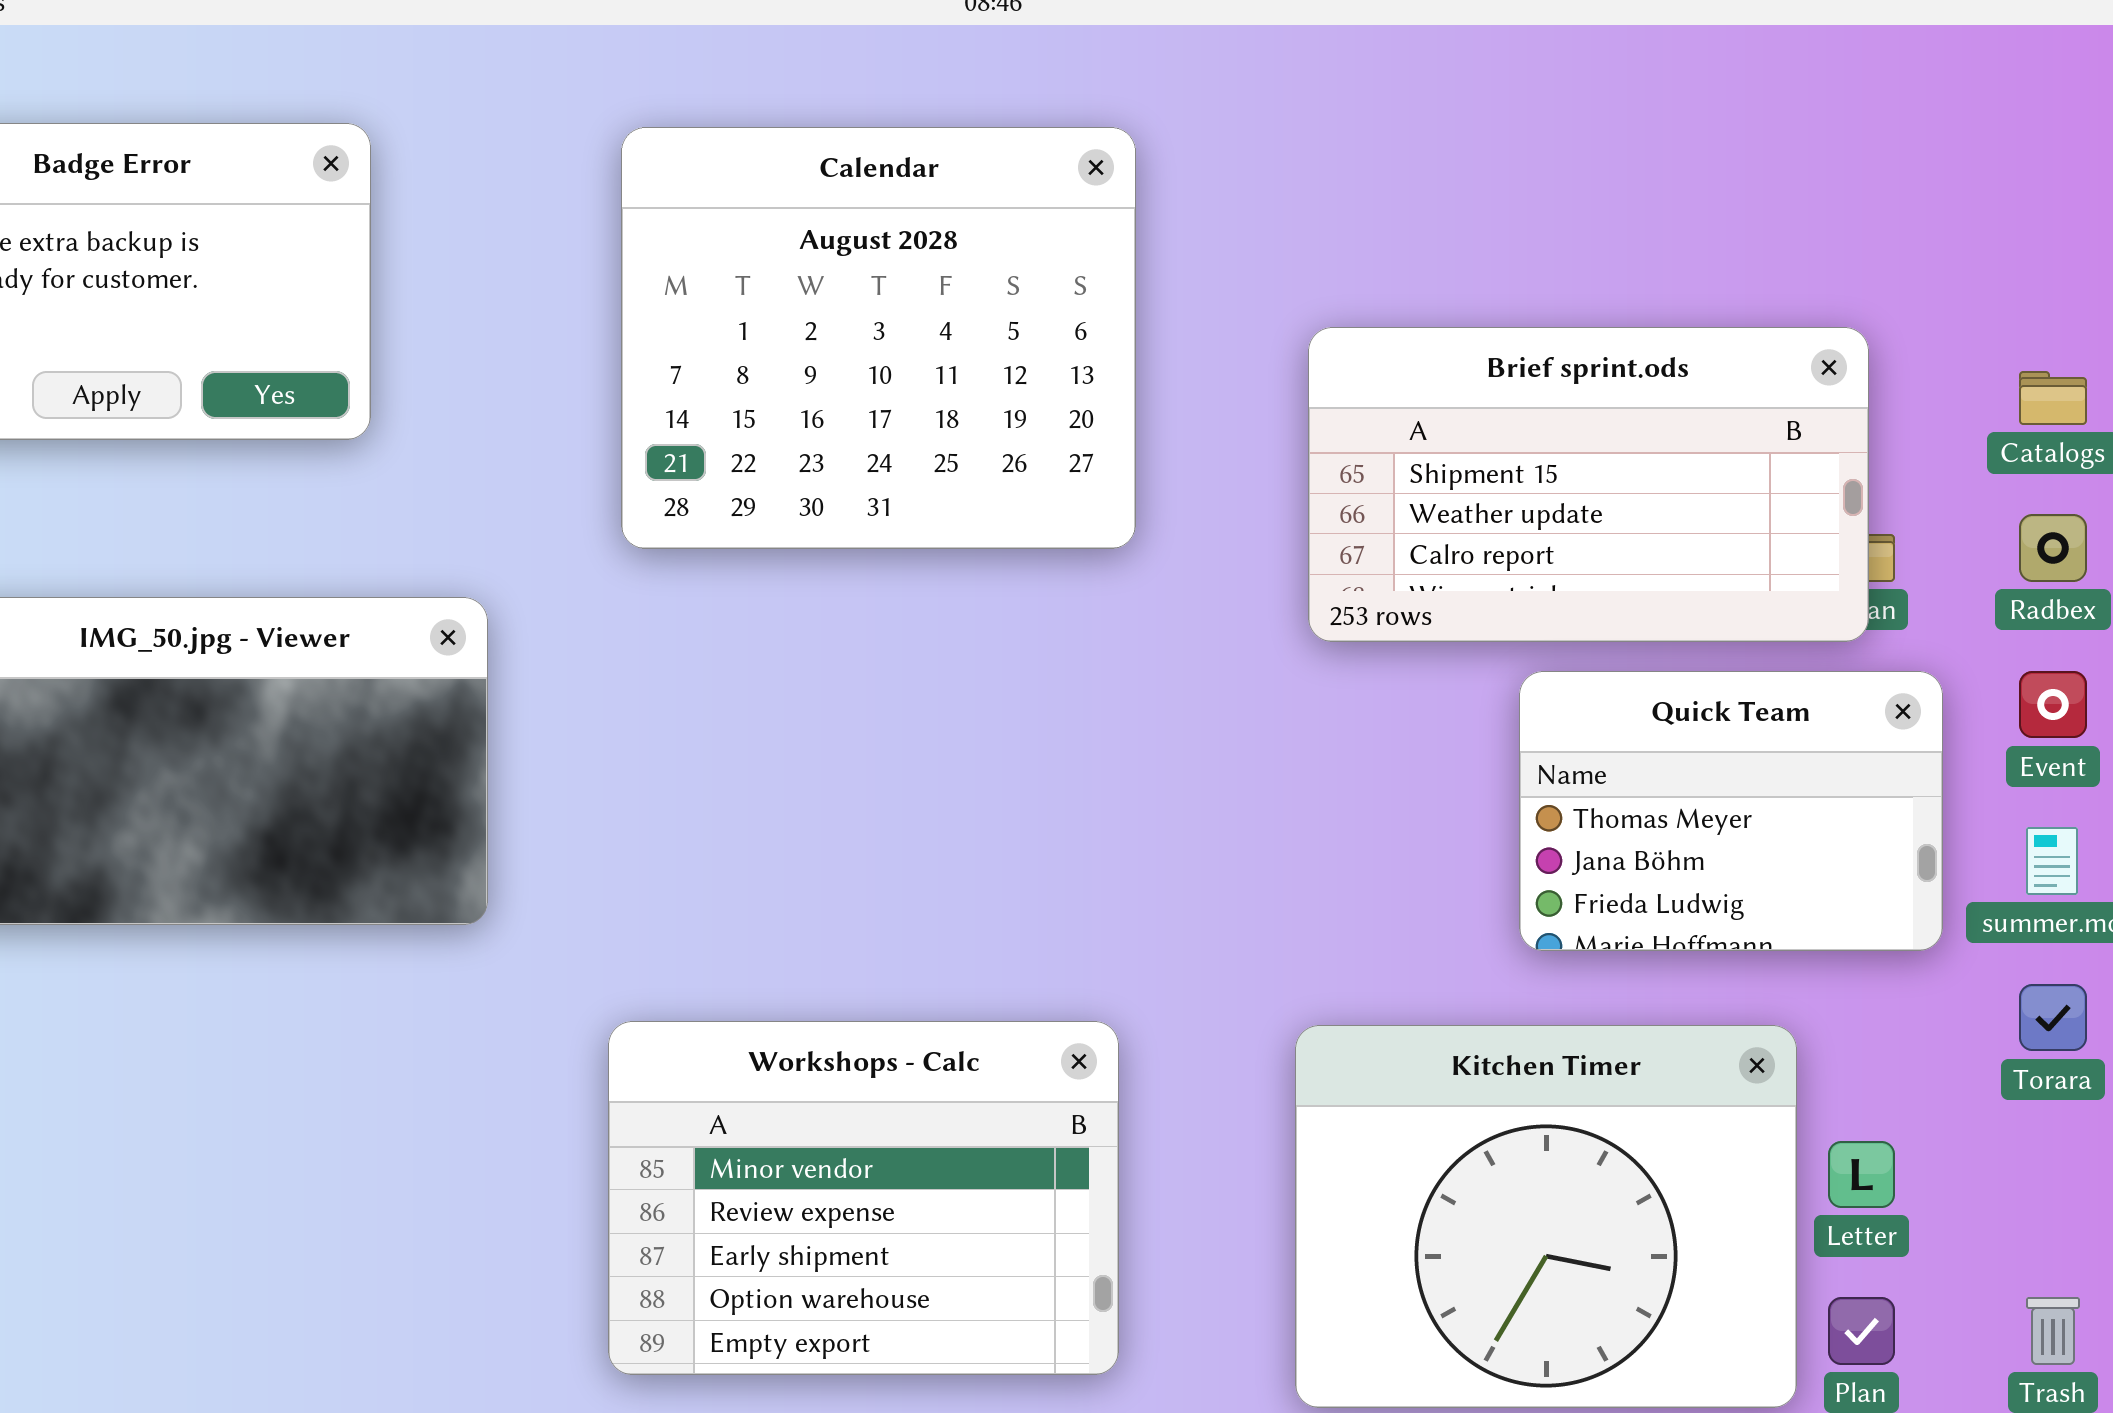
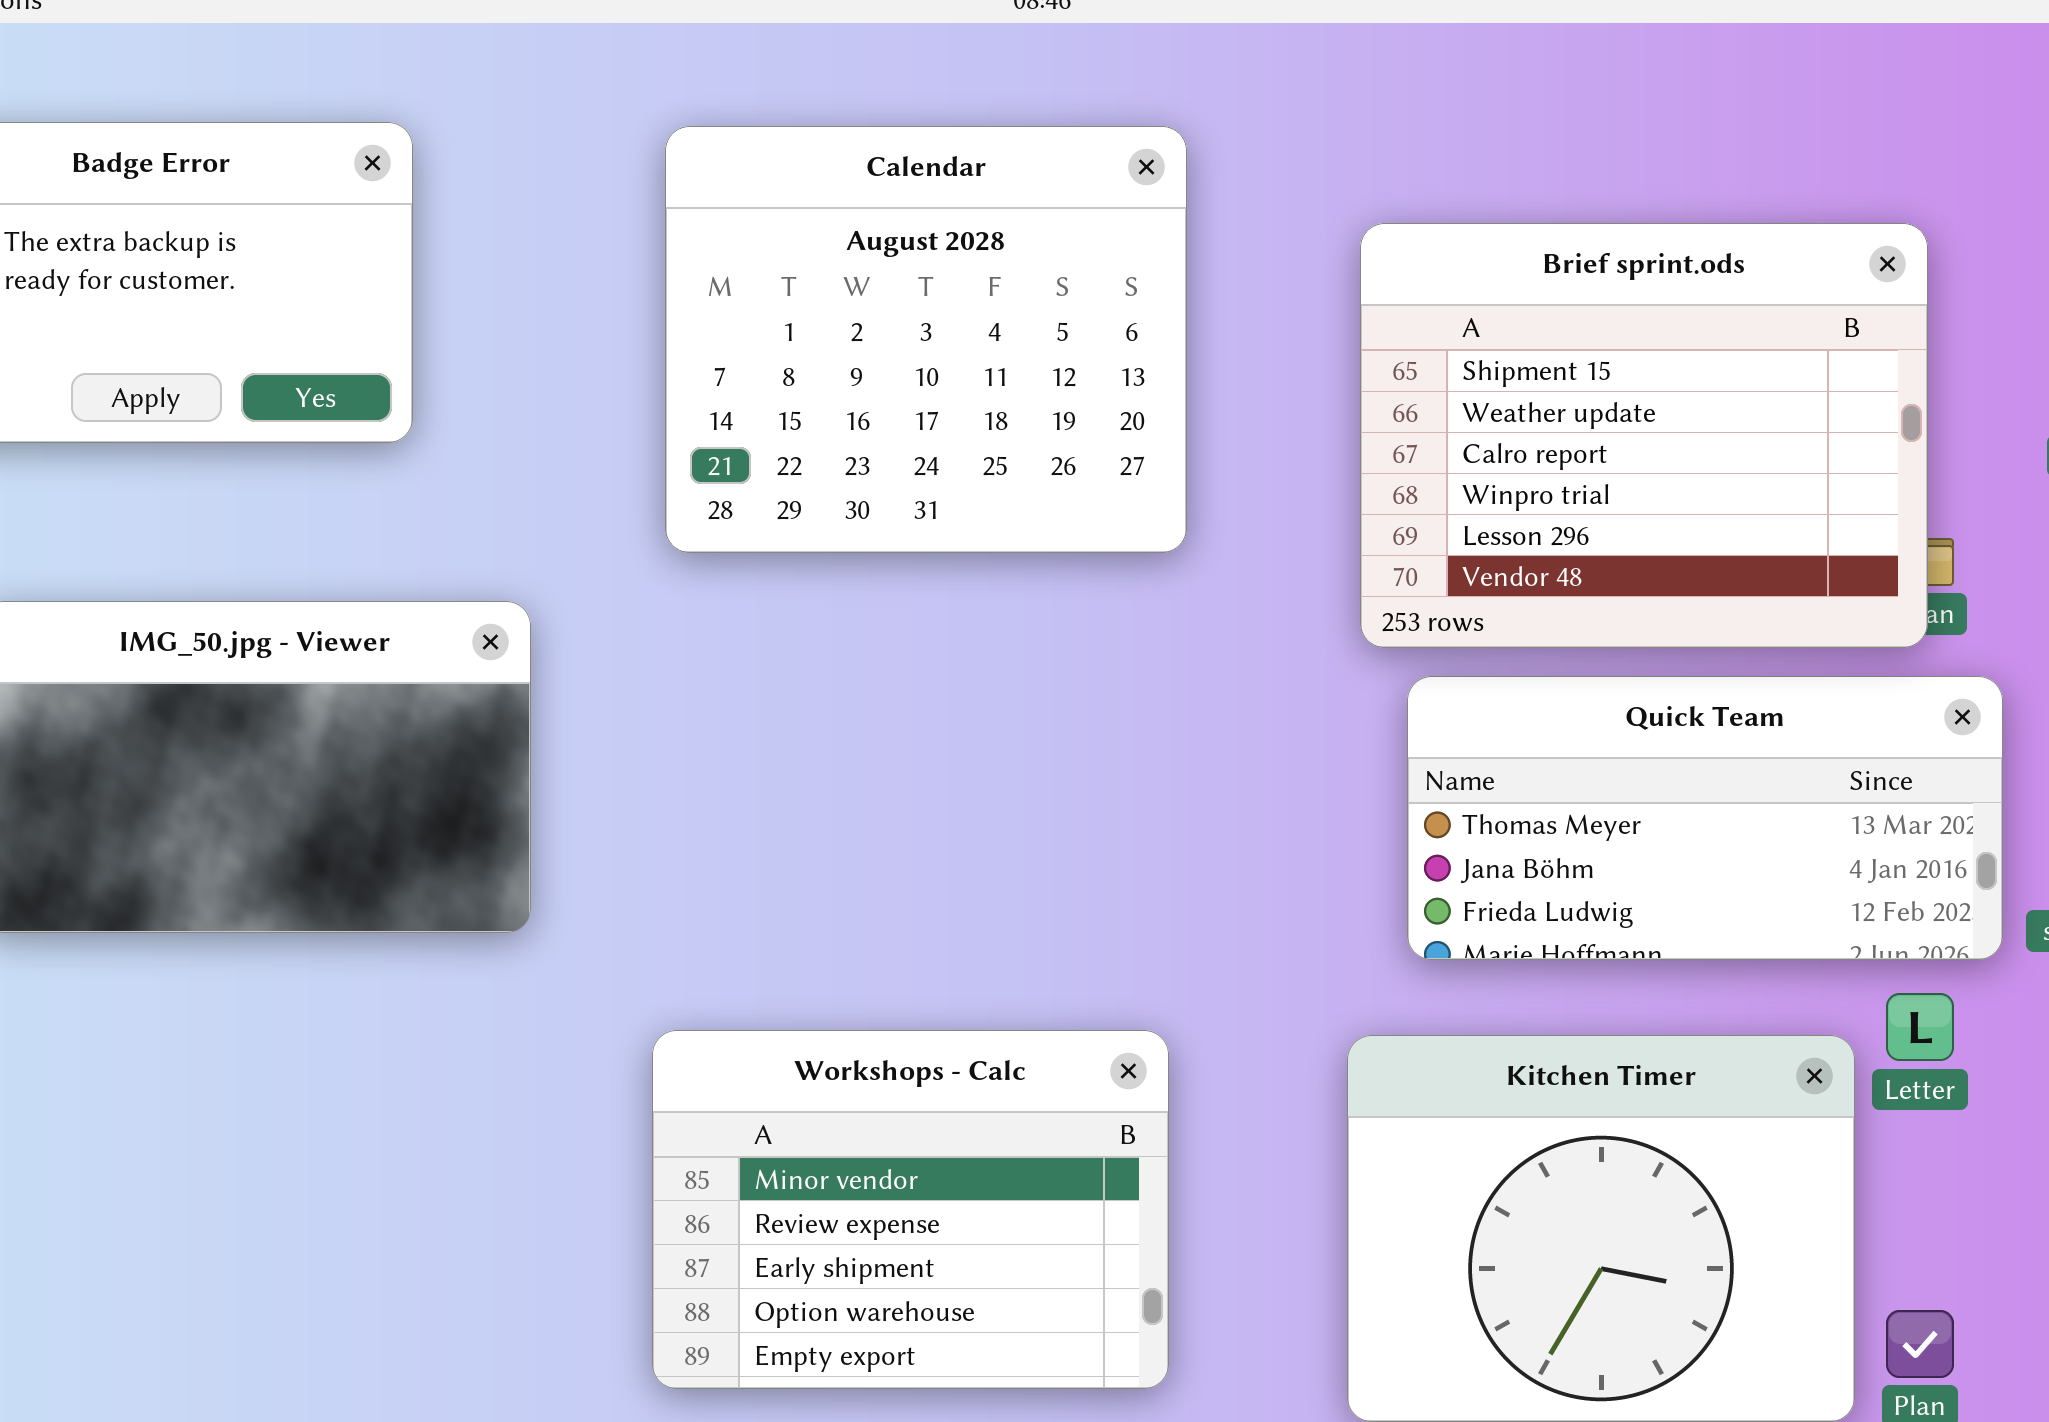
Brief sprint.ods: [1308,327,1869,642] -> [1360,223,1928,648], resized
Quick Team: [1519,671,1943,951] -> [1407,676,2003,960], resized
Letter: [1828,1141,1895,1208] -> [1886,993,1954,1061], moved

